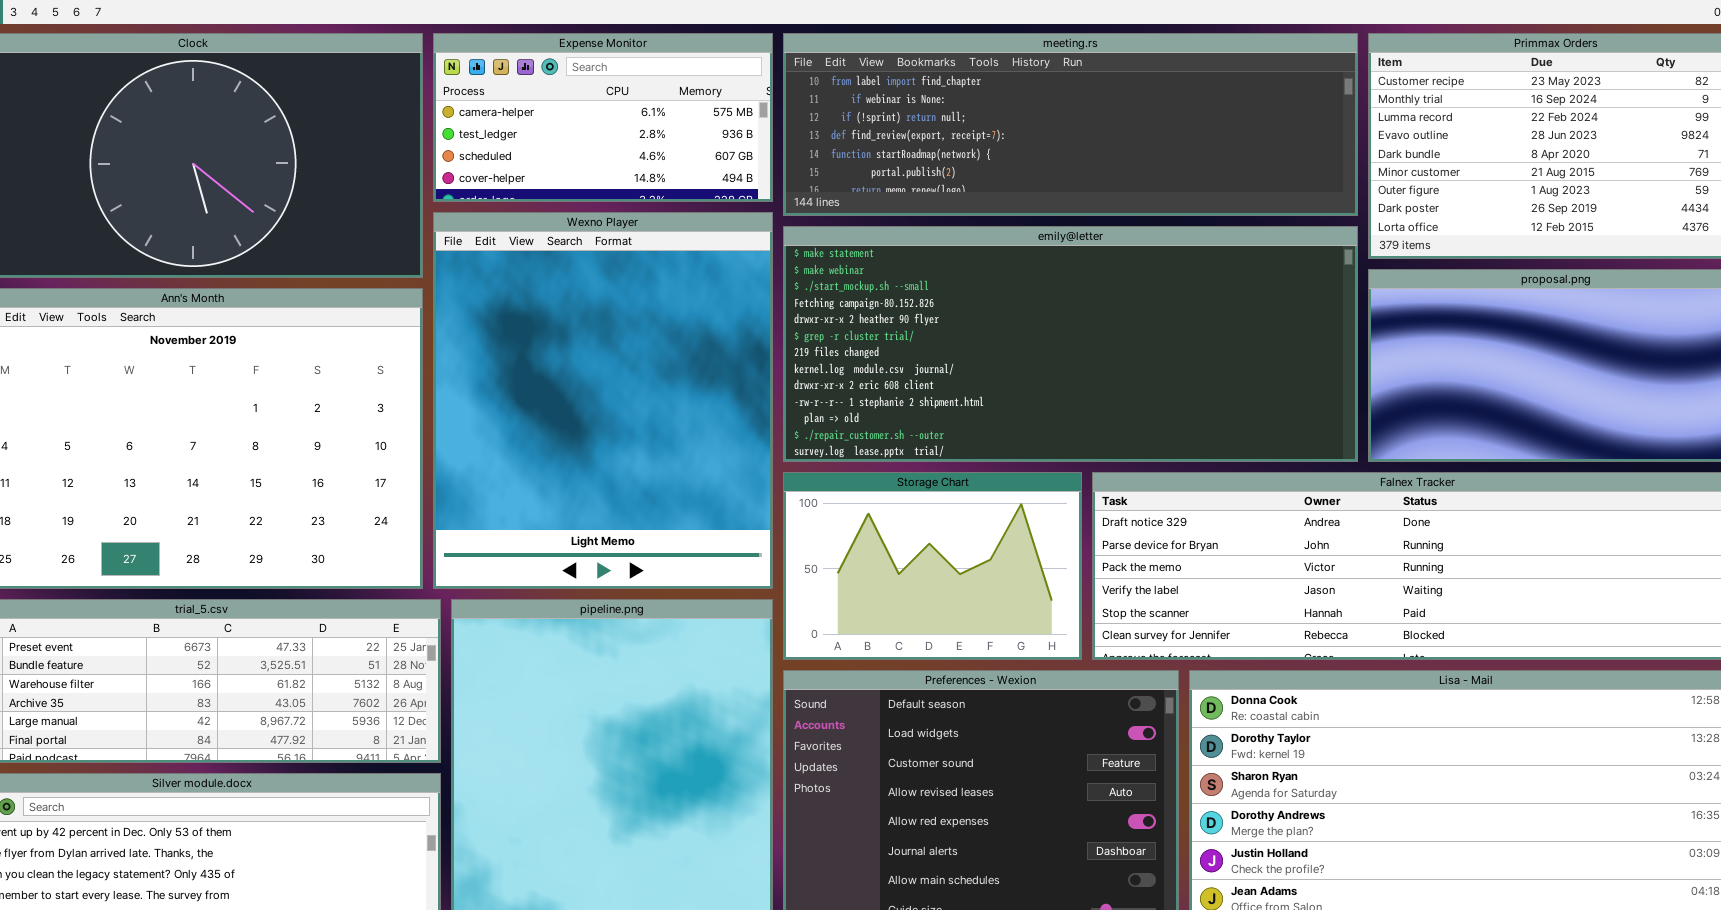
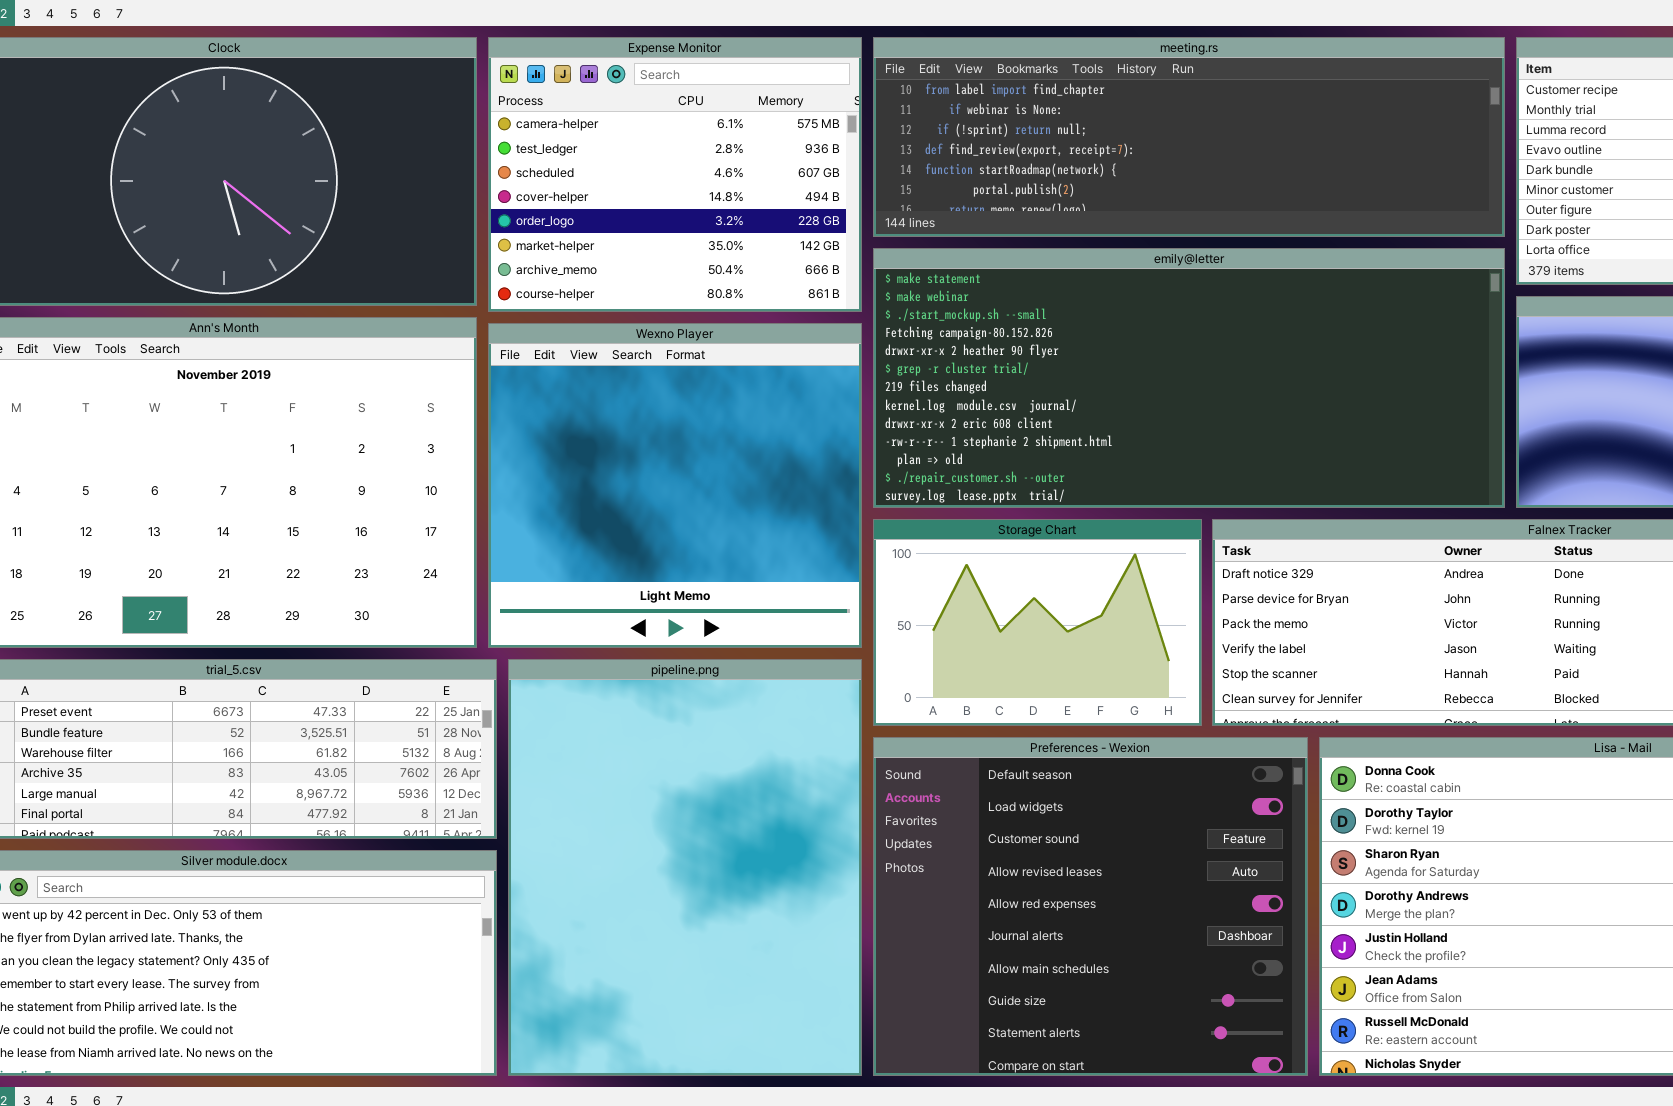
Expense Monitor: [433,33,773,202] -> [488,37,862,312], resized
Wexno Player: [433,212,773,589] -> [488,323,862,648], resized

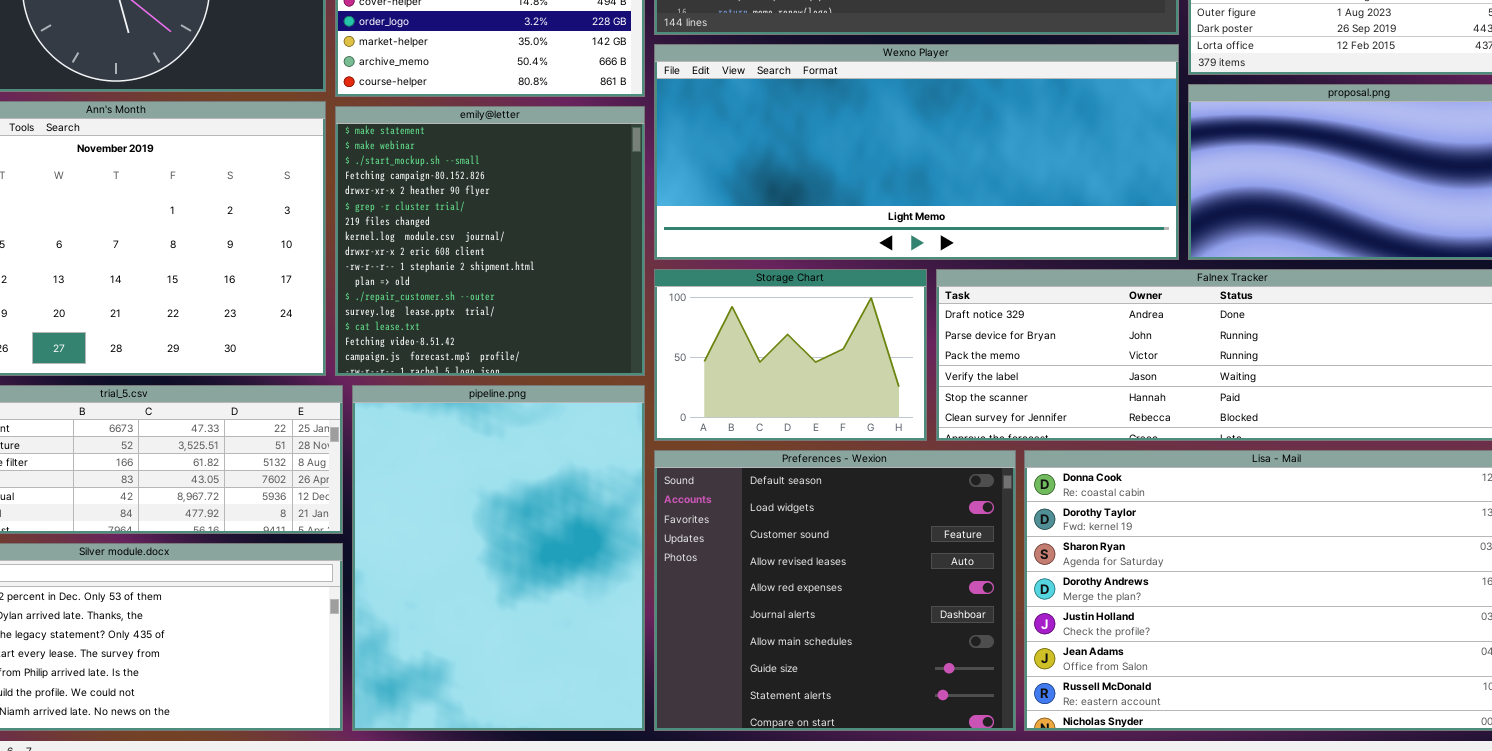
emily@letter: [873,248,1505,508] -> [335,106,645,376], moved, resized
Wexno Player: [488,323,862,648] -> [654,44,1179,260], moved, resized

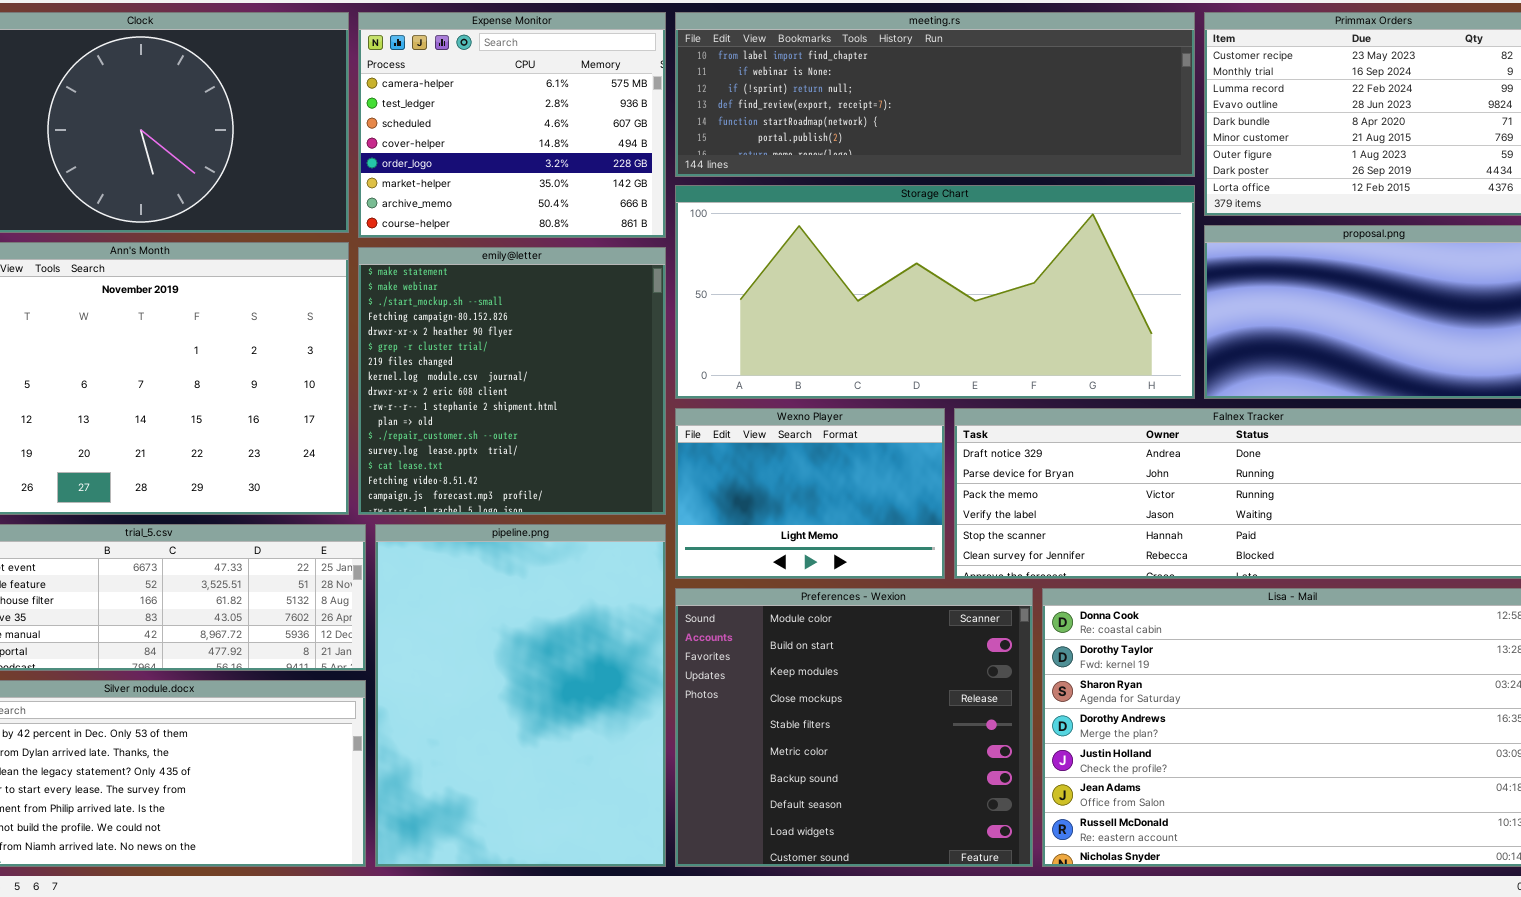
Wexno Player: [654,44,1179,260] -> [675,408,945,579], moved, resized
Storage Chart: [654,269,927,441] -> [675,185,1195,399], moved, resized
Preferences - Wexion: [654,450,1016,731] -> [675,588,1033,867], scrolled up 7 rows

